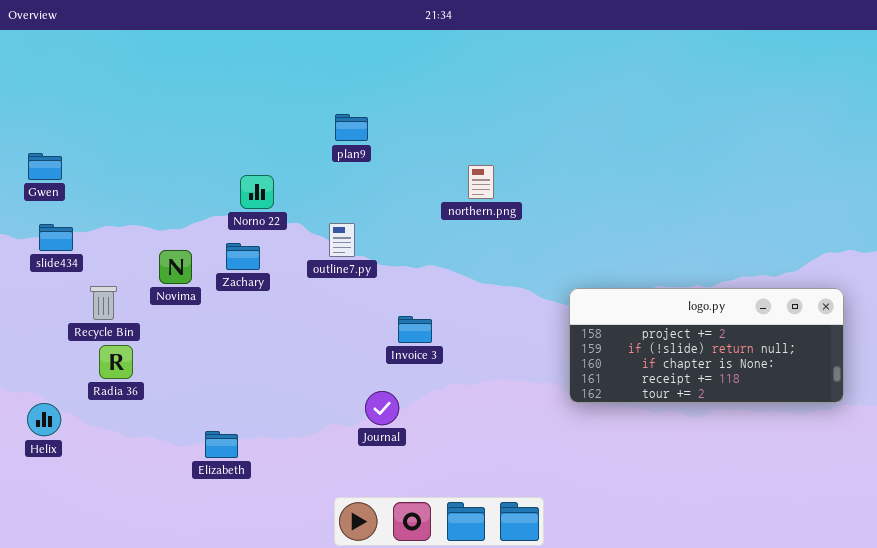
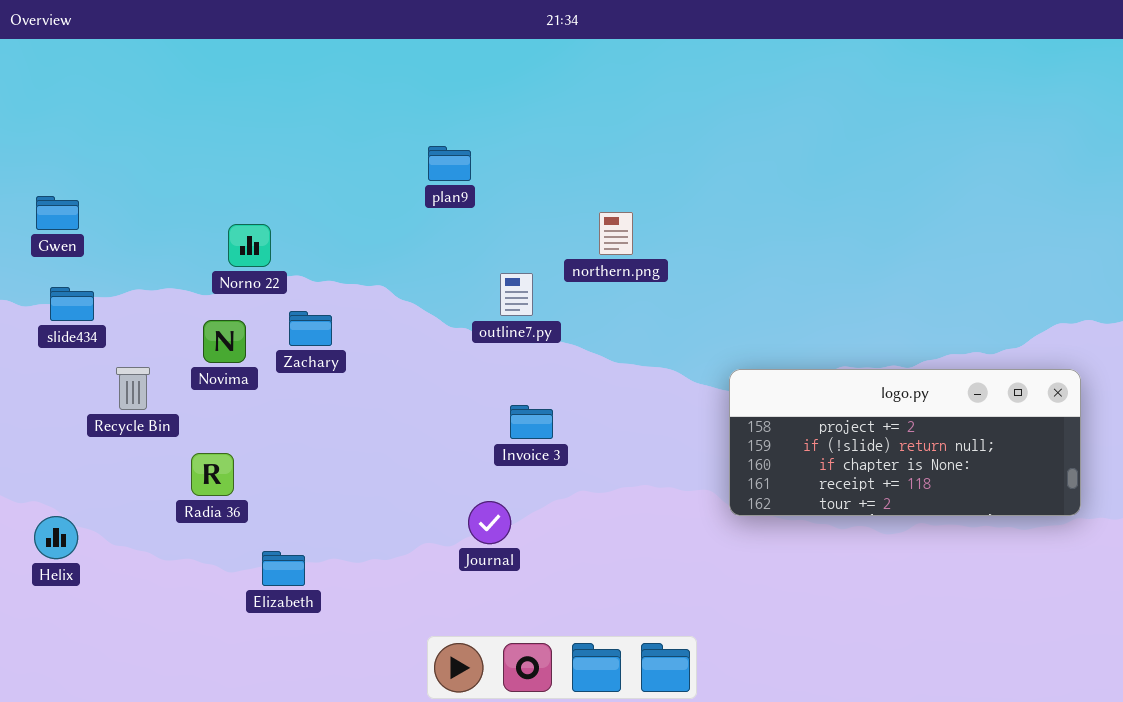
Norno 22: [240,175,274,209] -> [228,224,271,267], moved
outline7.py: [329,223,355,257] -> [500,273,533,316], moved
Radia 36: [99,345,133,379] -> [191,453,234,496], moved

